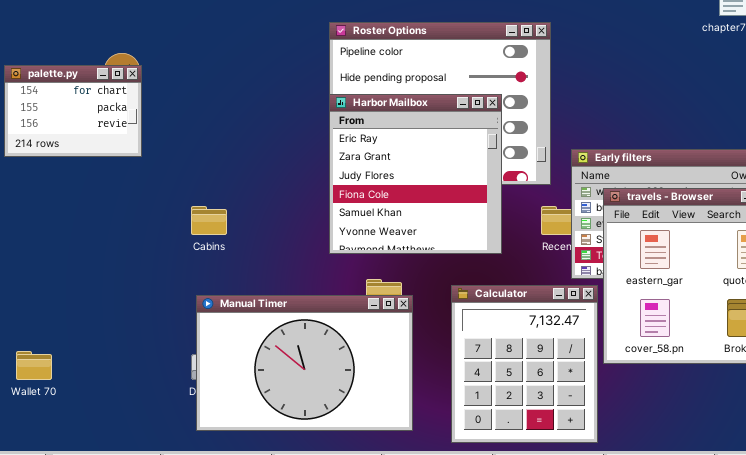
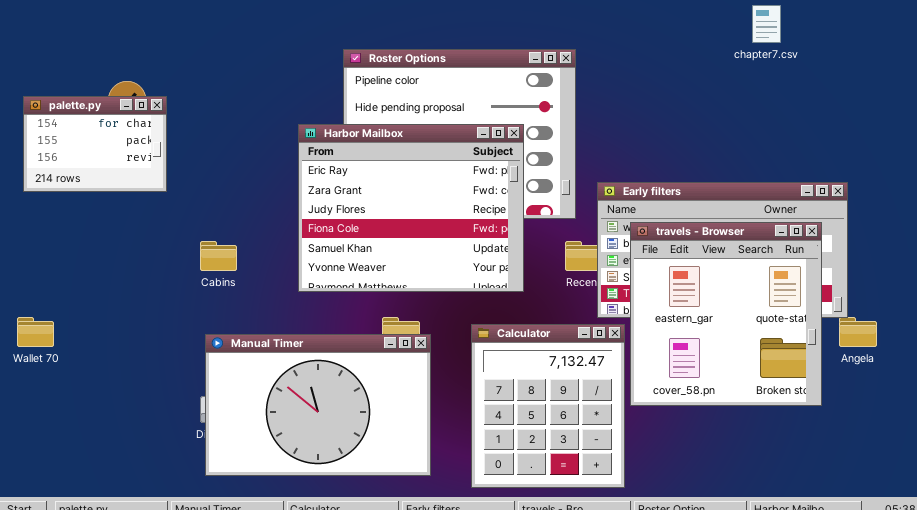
palette.py: [4,65,142,157] -> [23,96,167,192], moved
Harbor Mailbox: [329,94,502,254] -> [298,124,524,292], resized
Wallet 70: [16,351,52,380] -> [17,317,54,347], moved

